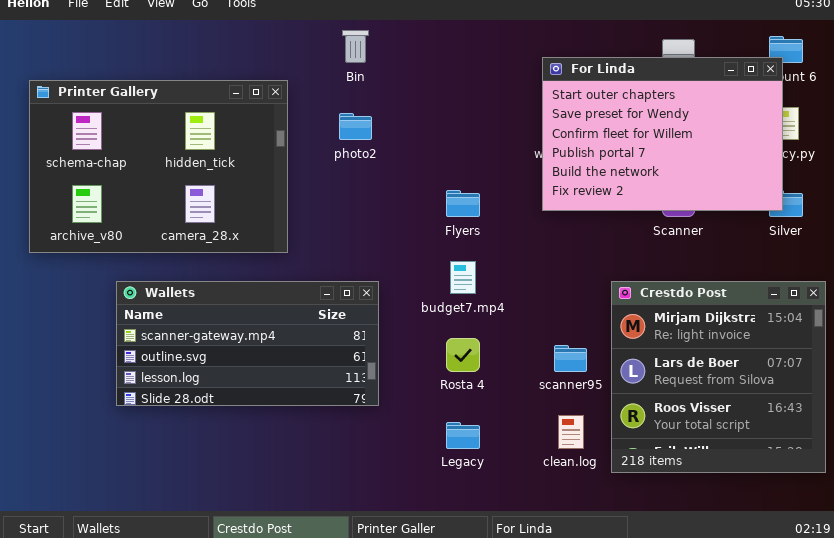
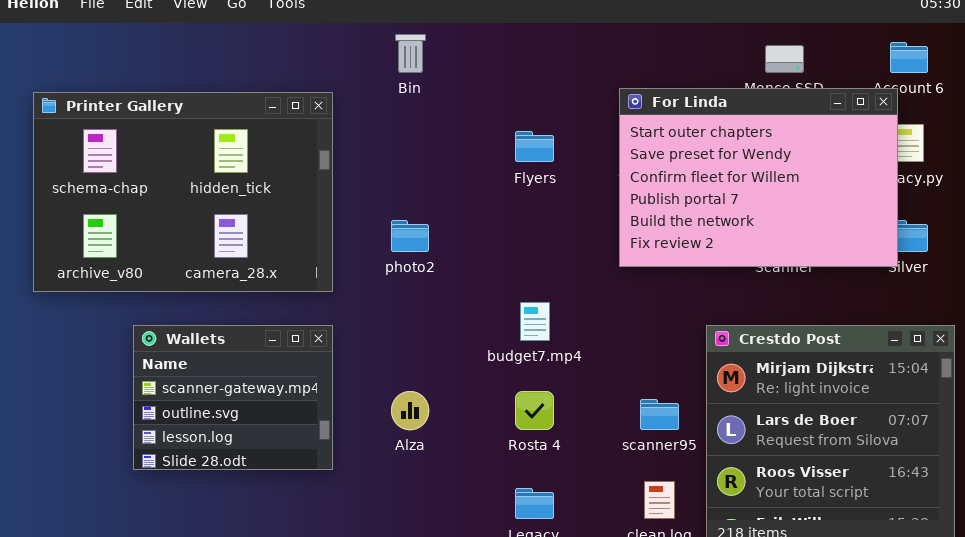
For Linda: [542,57,783,211] -> [619,88,898,267], moved
photo2: [339,113,372,140] -> [391,220,429,252], moved
Flyers: [446,190,480,217] -> [515,131,554,162], moved
Wallets: [116,281,379,406] -> [133,325,333,470], resized

